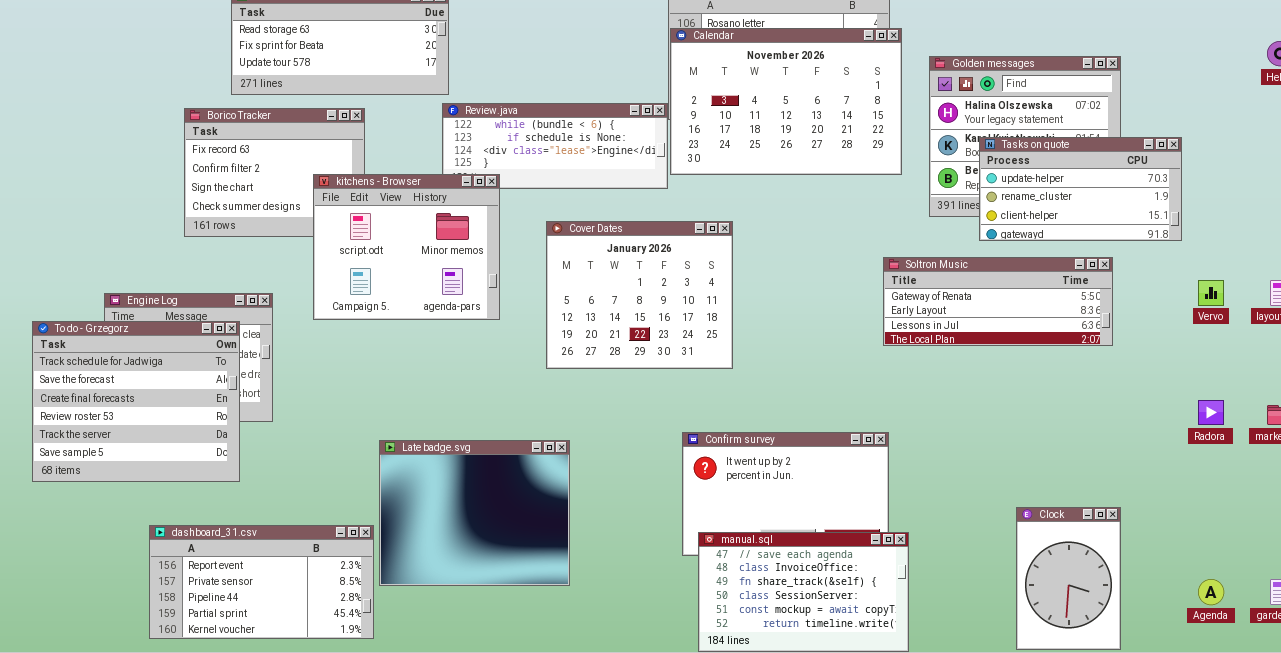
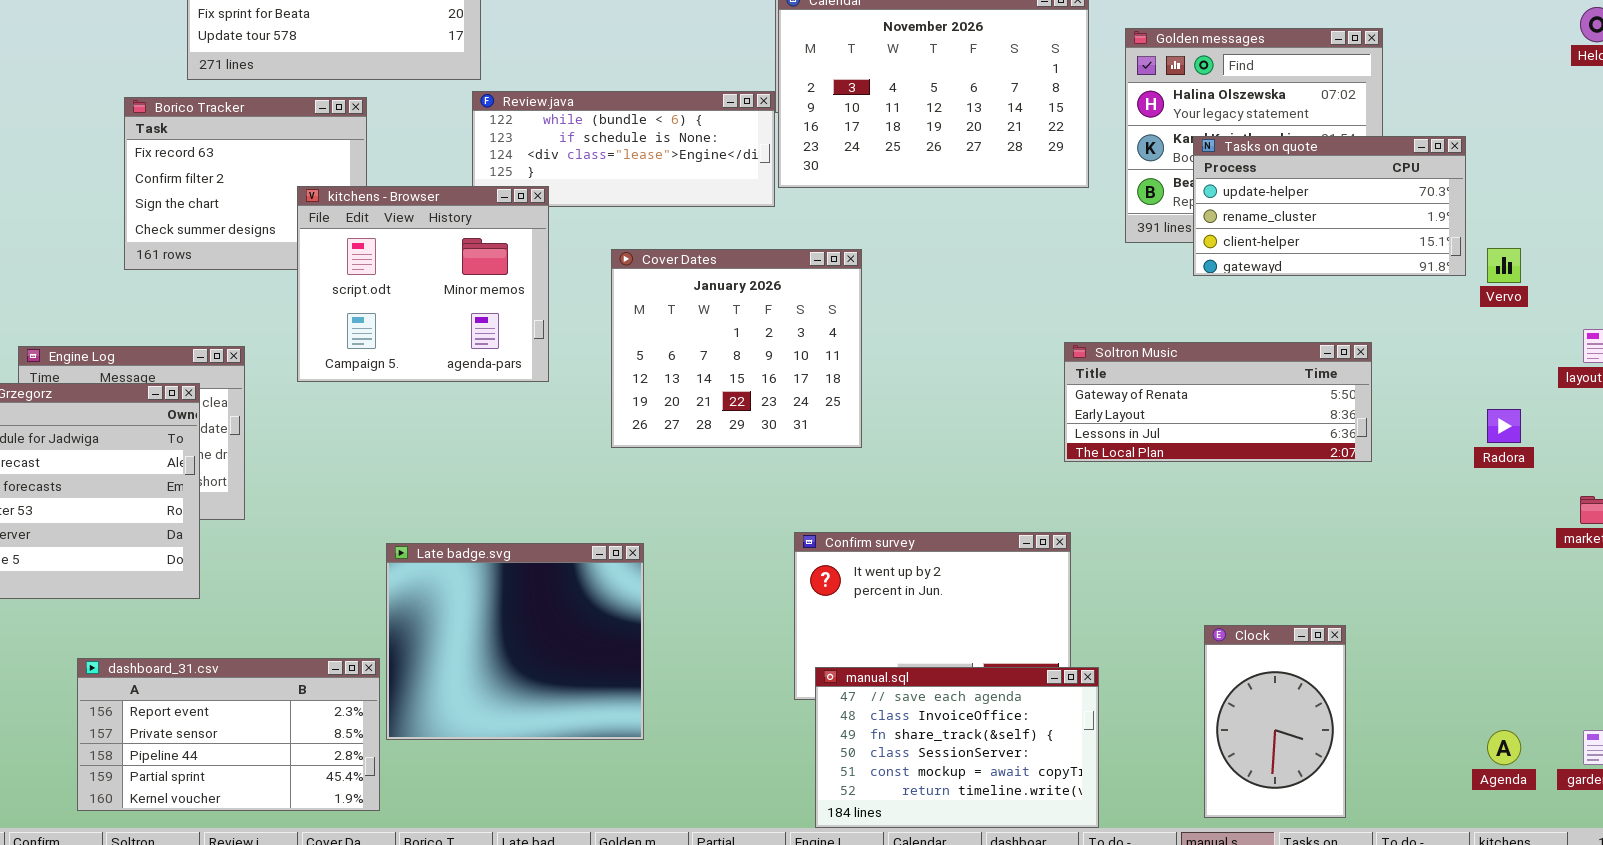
Soltron Music: [883,257,1113,346] -> [1064,342,1372,462], moved
Vervo: [1198,280,1224,306] -> [1487,248,1521,283], moved
Radora: [1198,400,1224,425] -> [1487,409,1521,443], moved
Clock: [1016,507,1121,650] -> [1204,625,1346,818], moved

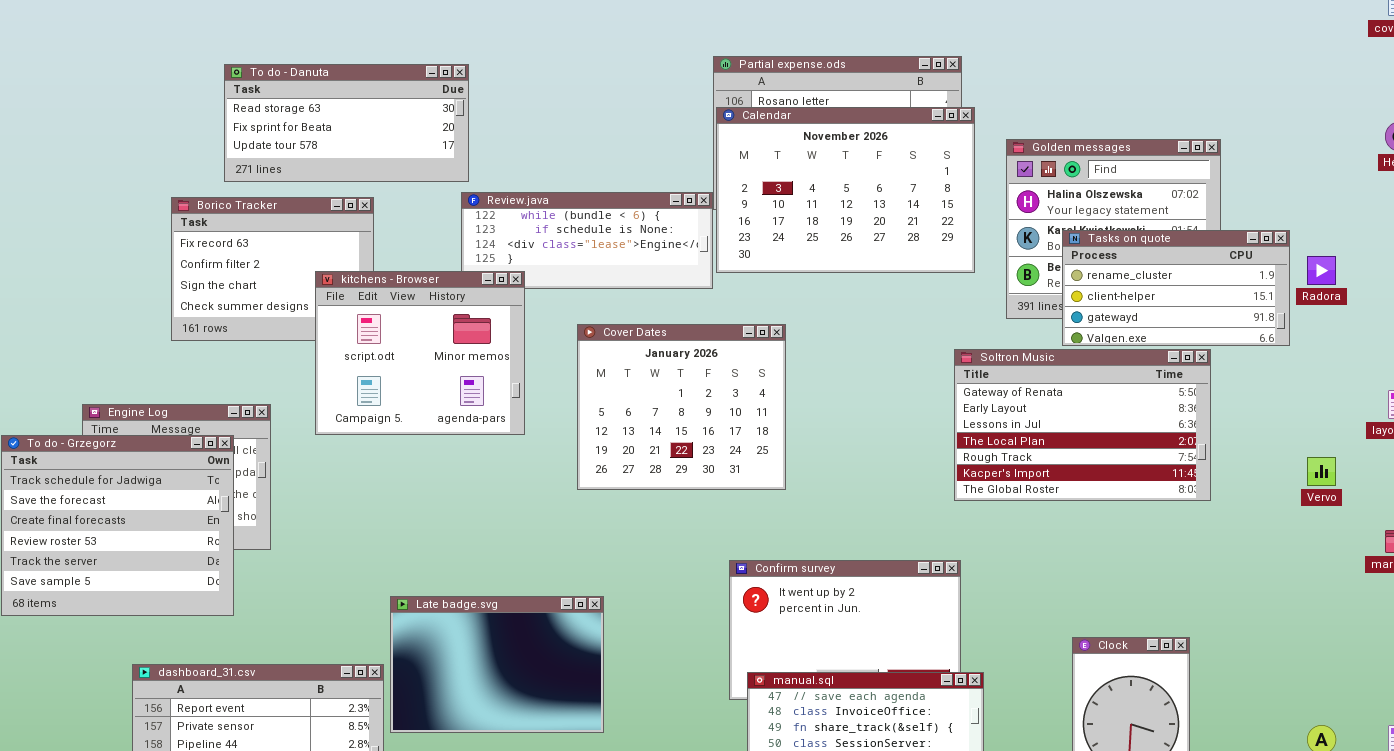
Tasks on quote: [1193,136,1466,276] -> [1062,230,1290,346], scrolled down 1 row
Vervo: [1487,248,1521,283] -> [1307,457,1336,486], moved
Soltron Music: [1064,342,1372,462] -> [954,349,1211,501], resized
Radora: [1487,409,1521,443] -> [1307,256,1336,285], moved
Late badge.svg: [386,543,644,740] -> [390,596,604,733], resized

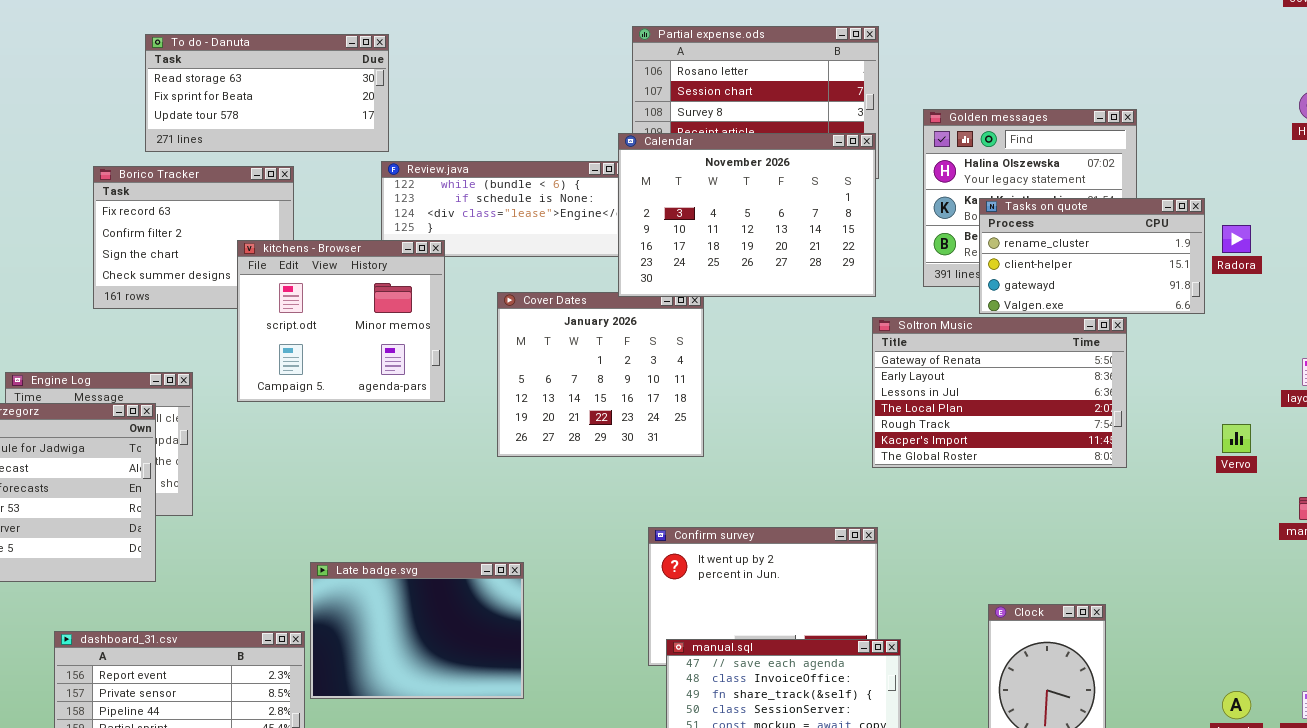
Calendar: [716,107,975,273] -> [618,133,876,297], moved

